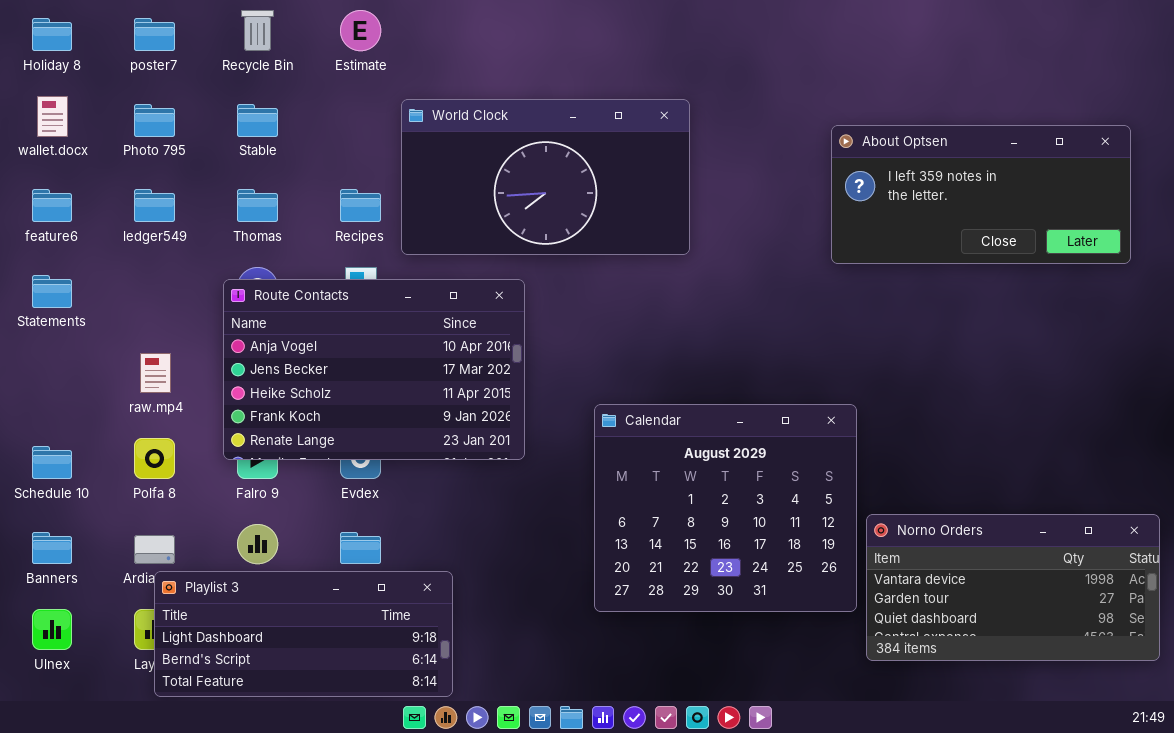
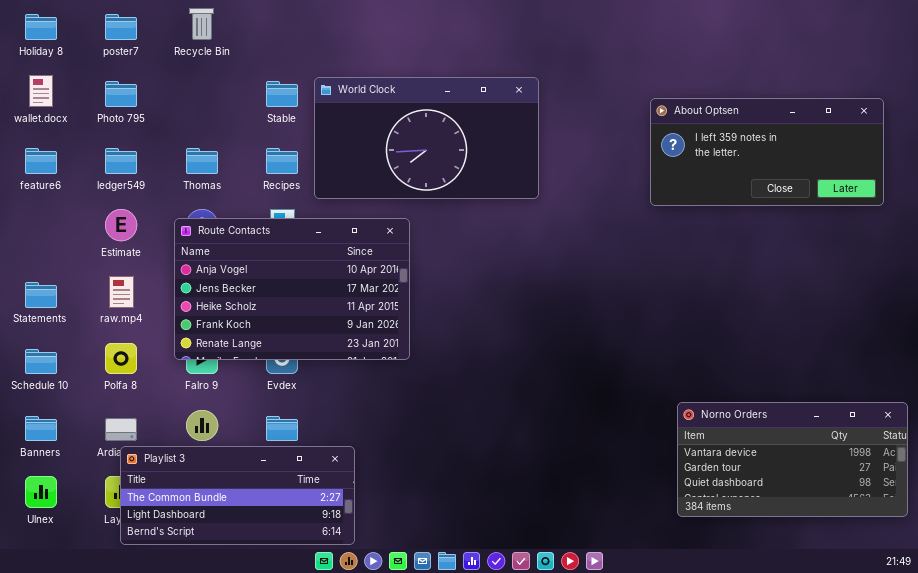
Estimate: [340,10,381,51] -> [105,209,137,241], moved
Stable: [237,104,278,137] -> [266,81,298,107], moved
Statements: [32,275,72,308] -> [25,282,57,308], moved
Calendar: [594,404,857,612] -> none, closed
Playlist 3: [154,571,453,697] -> [120,446,355,545], scrolled up 1 row

